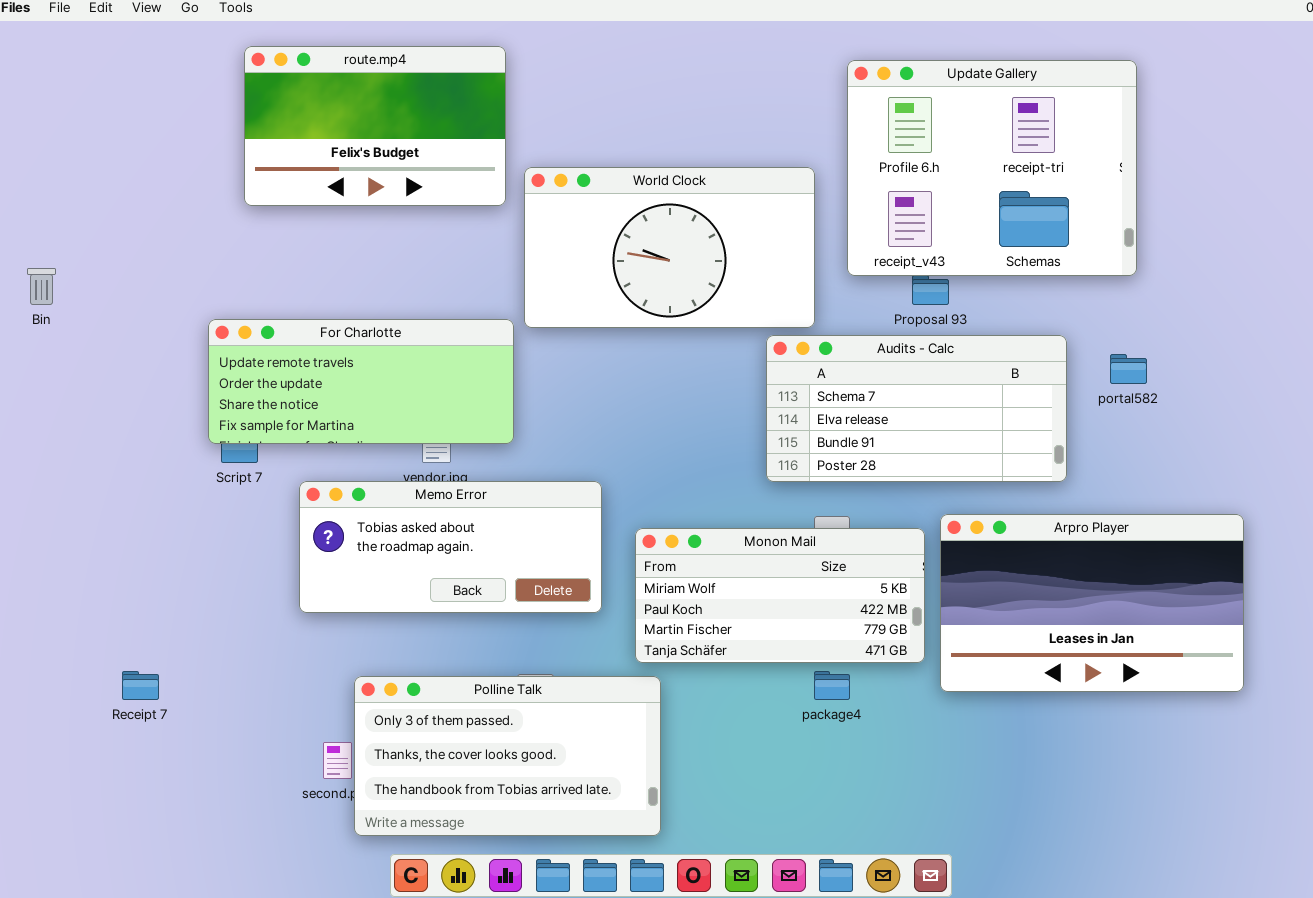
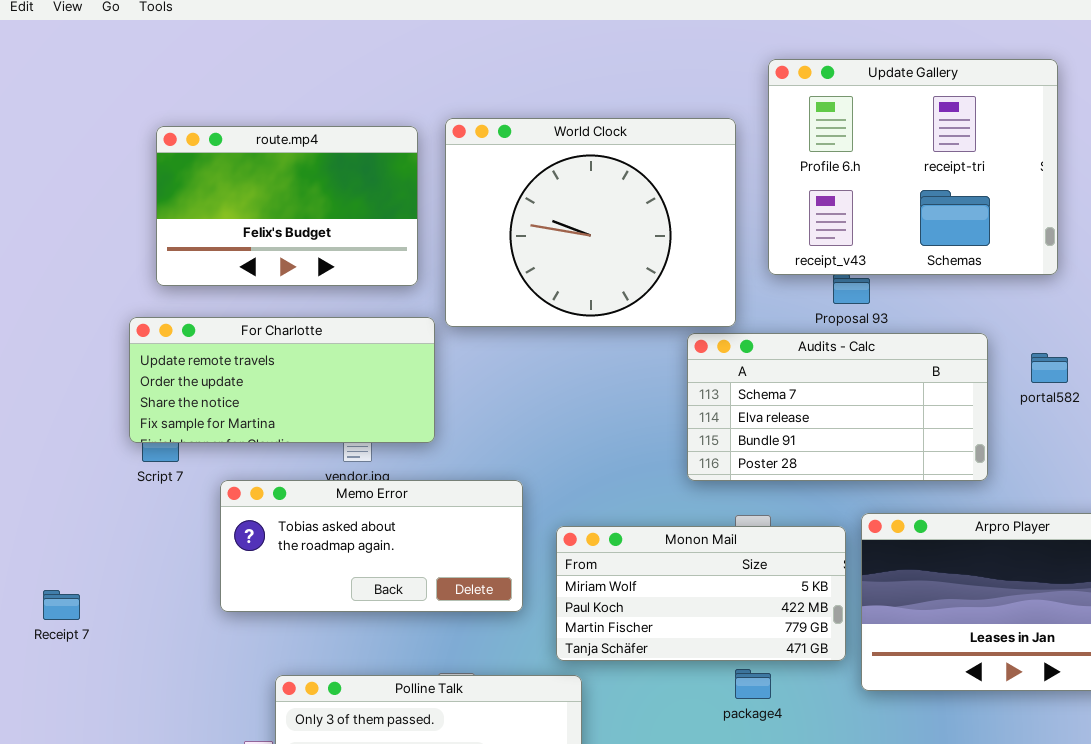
route.mp4: [244,46,506,206] -> [156,126,418,286], moved
World Clock: [524,167,815,328] -> [445,118,736,327], resized
Receipt 7: [122,671,159,700] -> [43,590,80,620], moved

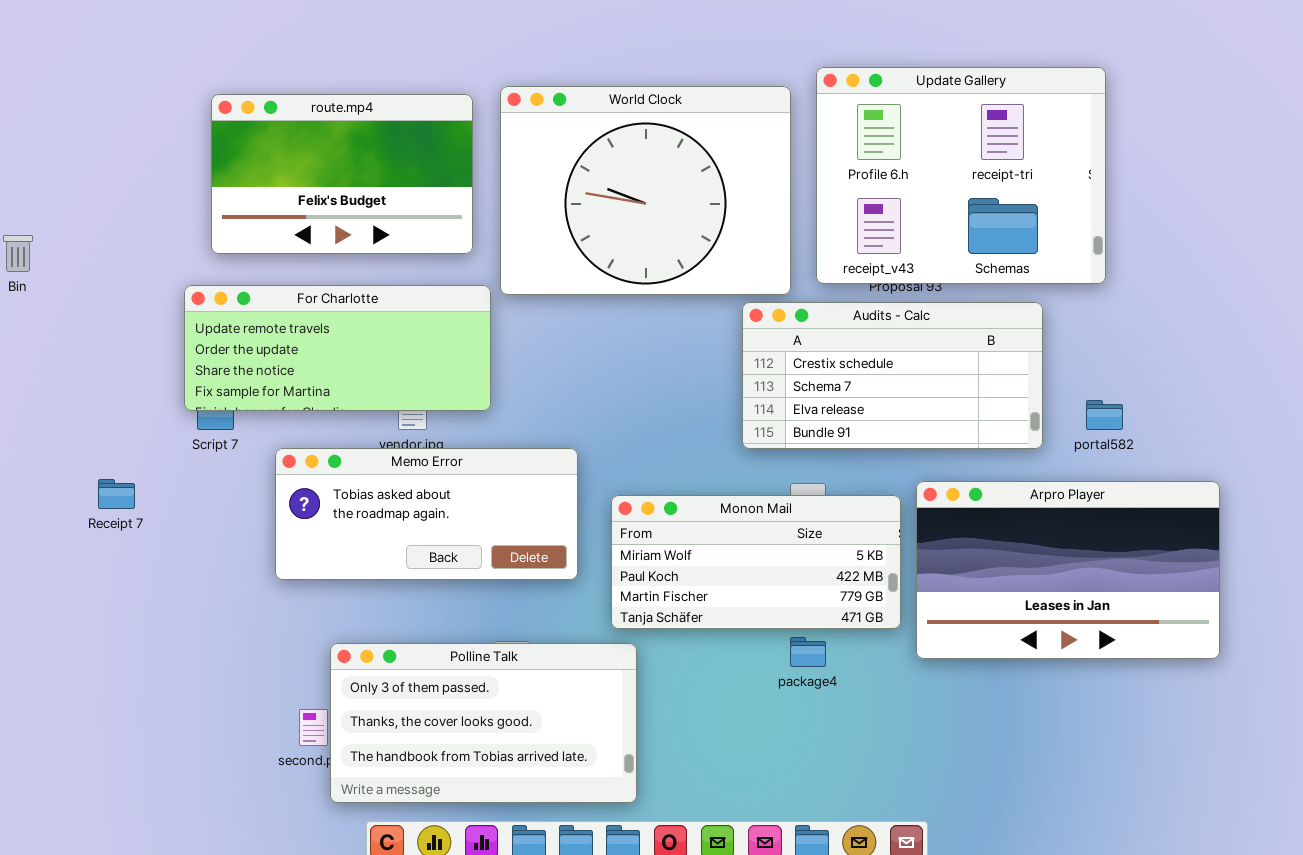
Update Gallery: [768,59,1058,275] -> [816,67,1106,284], moved
Audits - Calc: [687,333,988,481] -> [742,302,1043,449], scrolled up 1 row
portal582: [1031,353,1068,383] -> [1086,400,1123,430], moved
Receipt 7: [43,590,80,620] -> [98,479,135,509], moved

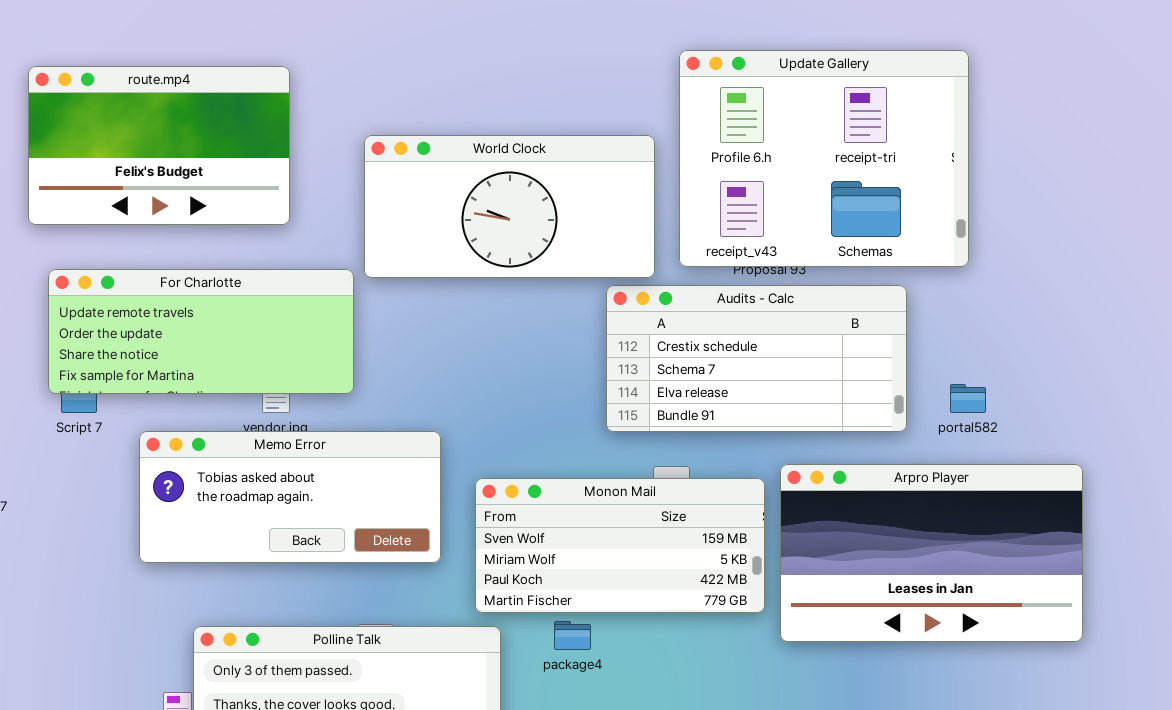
World Clock: [500,86,791,295] -> [364,135,655,278], resized
route.mp4: [211,94,473,254] -> [28,66,290,225], moved
Monon Mail: [611,495,901,629] -> [475,478,765,613], scrolled up 1 row
package4: [790,637,826,667] -> [554,621,591,650], moved

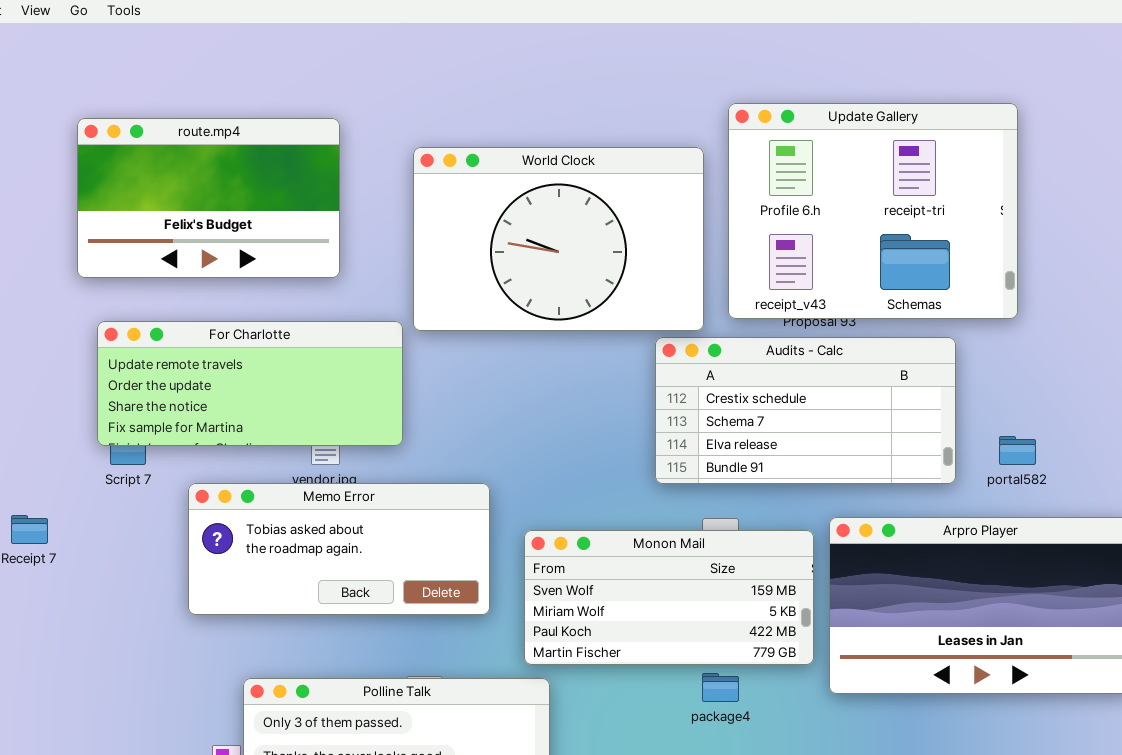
World Clock: [364,135,655,278] -> [413,147,704,331], resized
package4: [554,621,591,650] -> [702,673,739,702], moved

